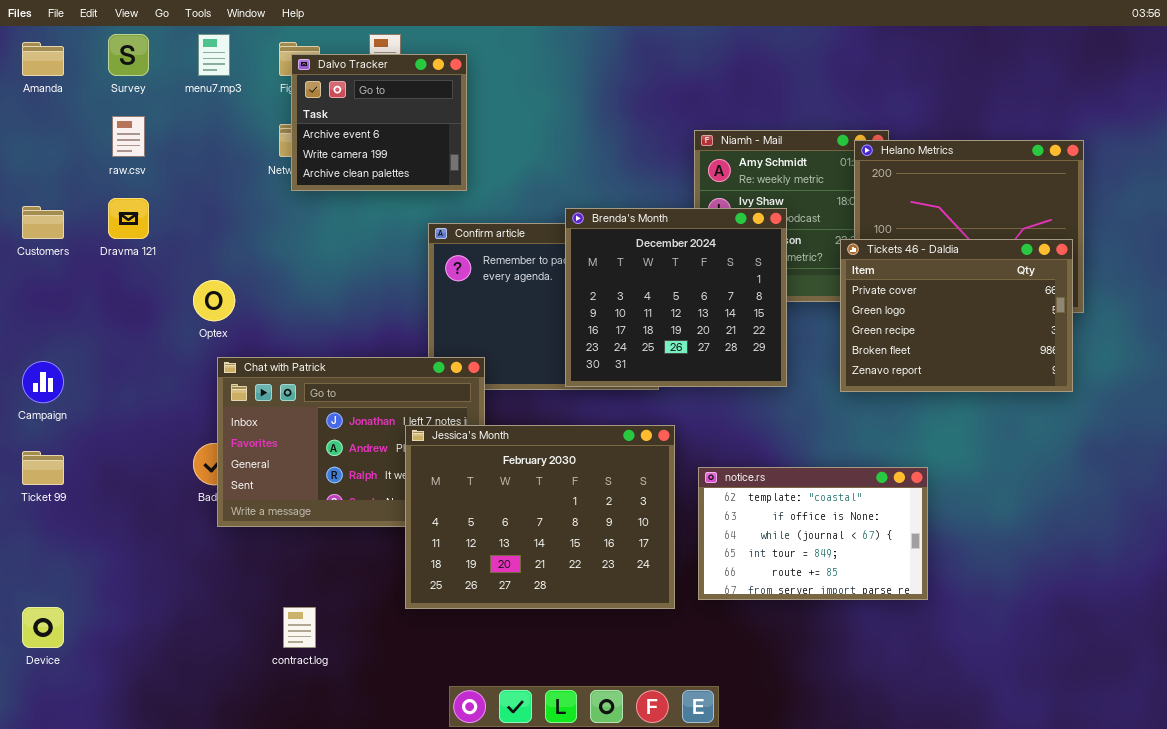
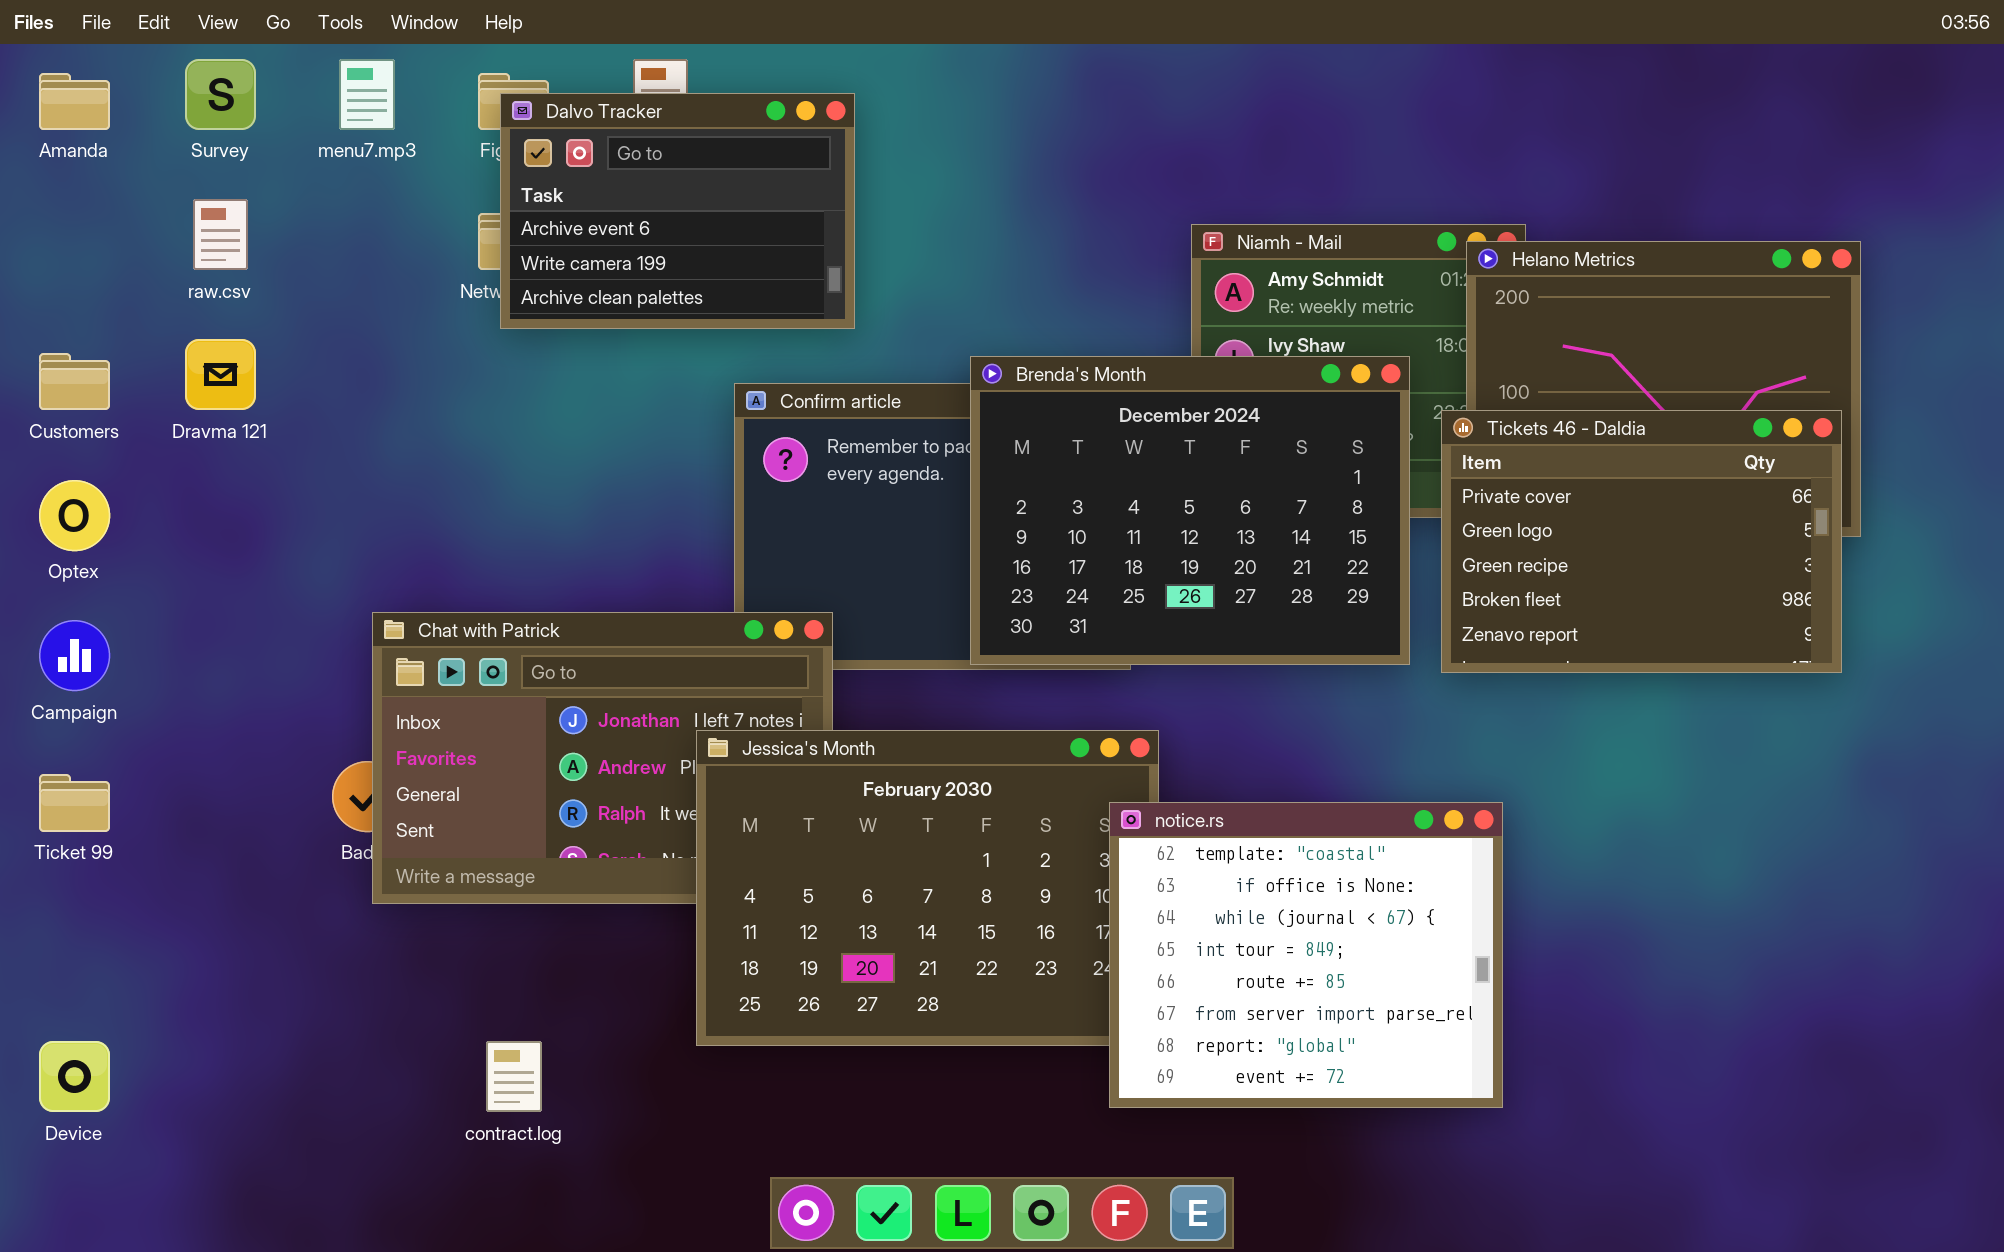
Dalvo Tracker: [291,54,467,191] -> [500,93,855,329], resized
Brenda's Month: [565,208,787,387] -> [970,356,1410,665], resized
Optex: [193,280,235,321] -> [39,480,110,551], moved
notice.rs: [698,467,928,600] -> [1109,802,1503,1108], moved, resized

